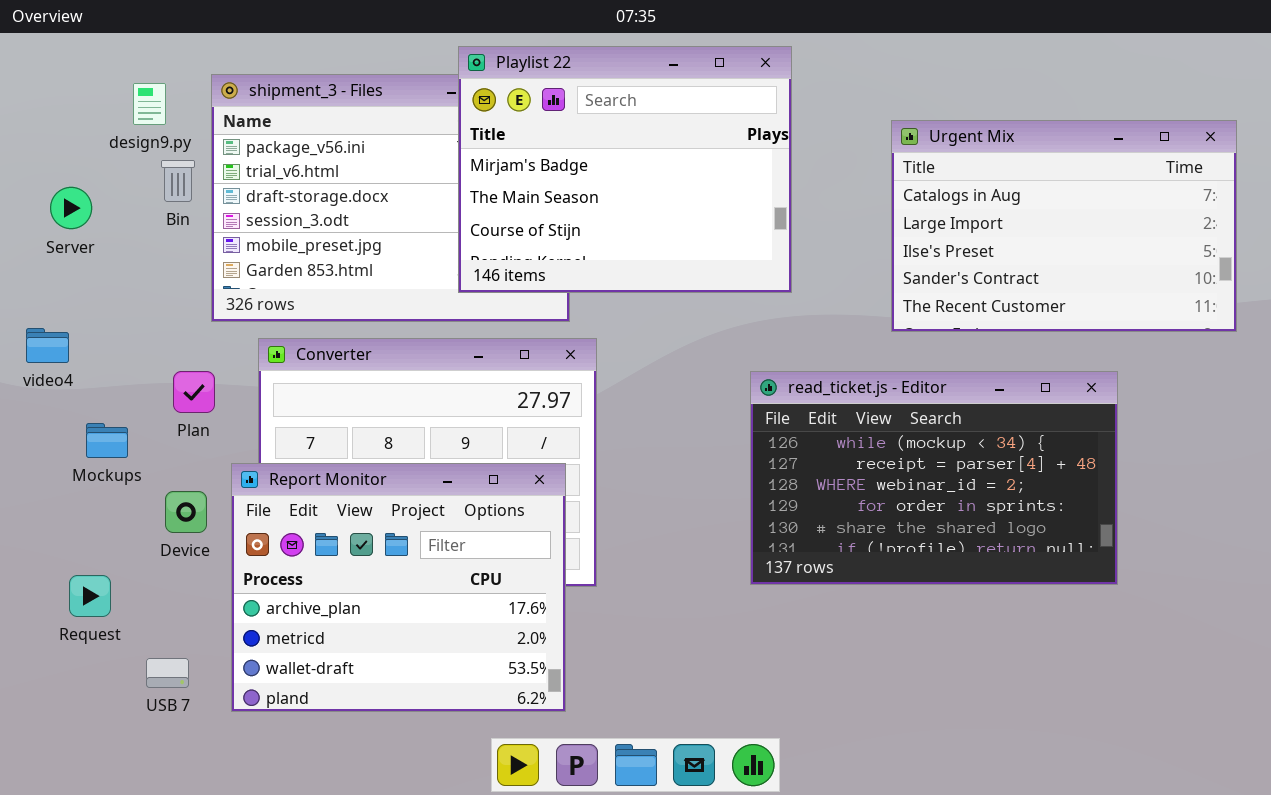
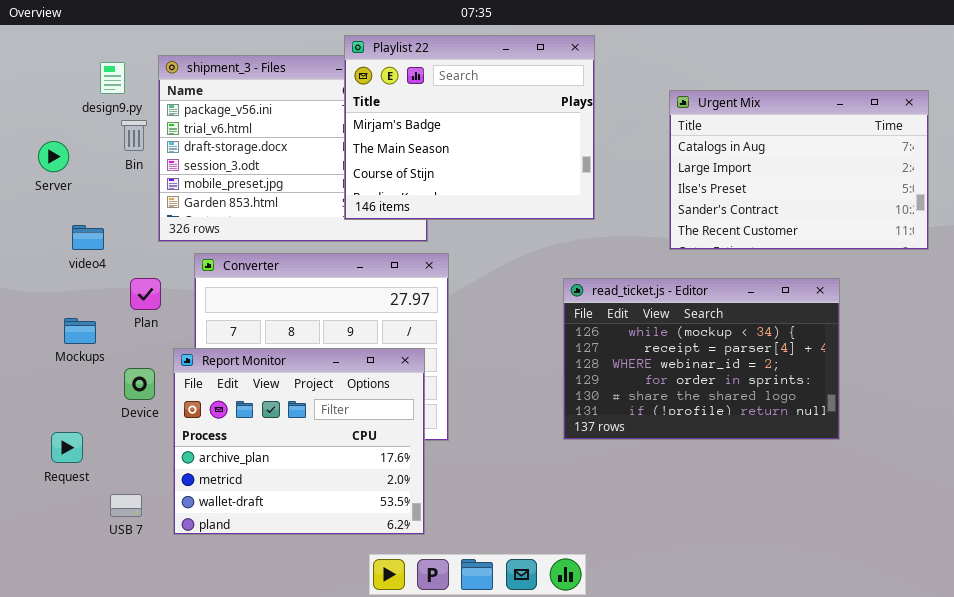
video4: [26,328,69,363] -> [72,225,104,250], moved

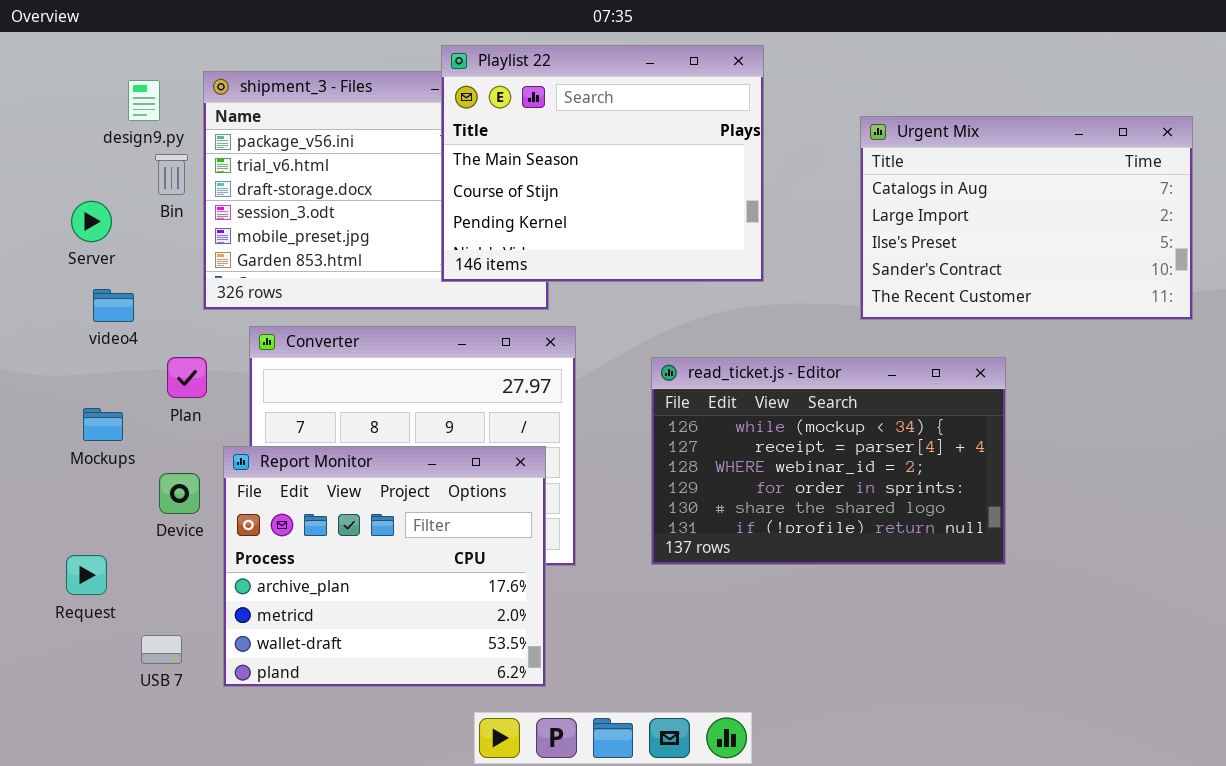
Playlist 22: [344,35,595,220] -> [441,45,764,282], scrolled down 1 row
Server: [38,141,69,172] -> [71,201,112,242], moved
read_ticket.js - Editor: [563,278,840,440] -> [651,357,1006,565], moved

